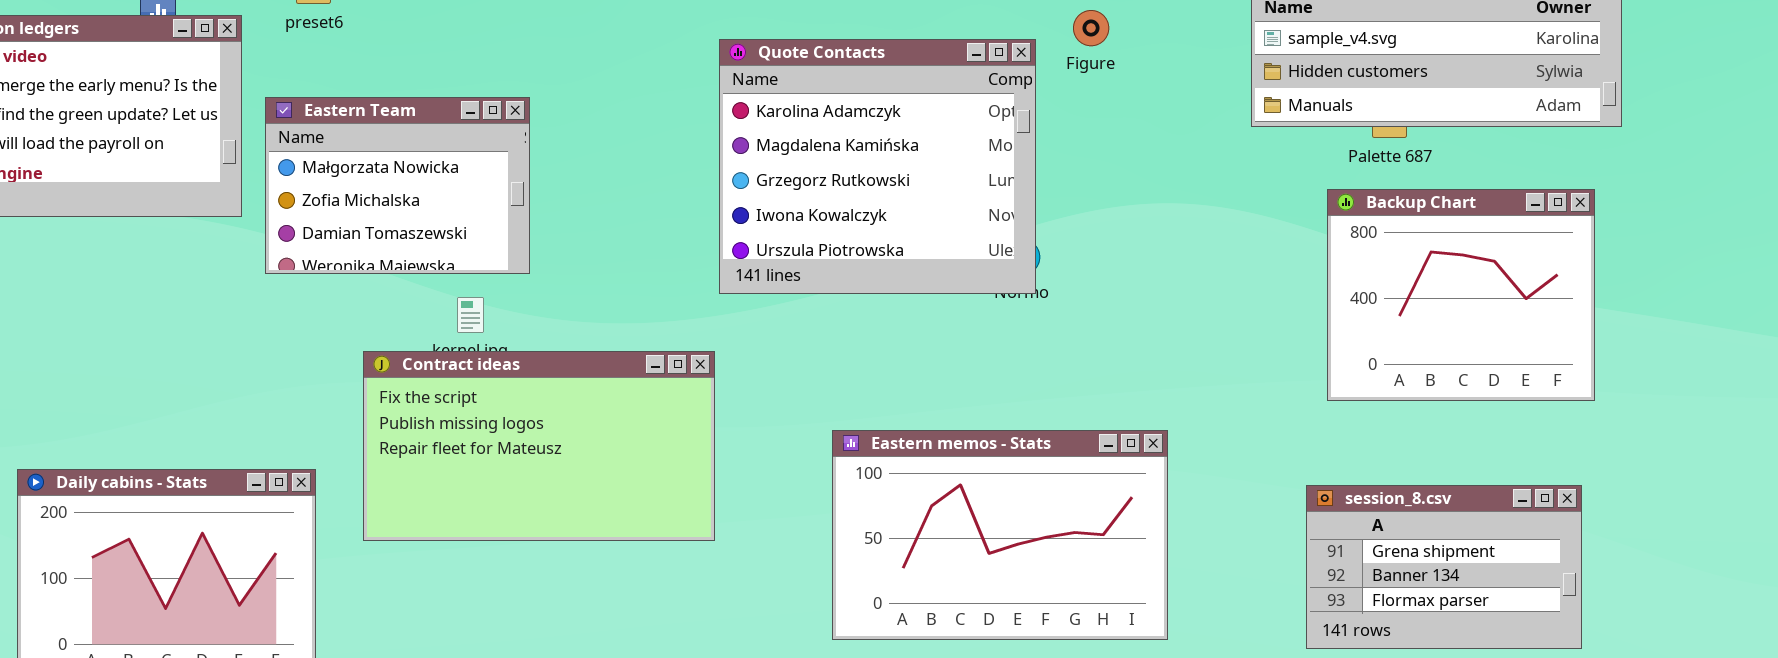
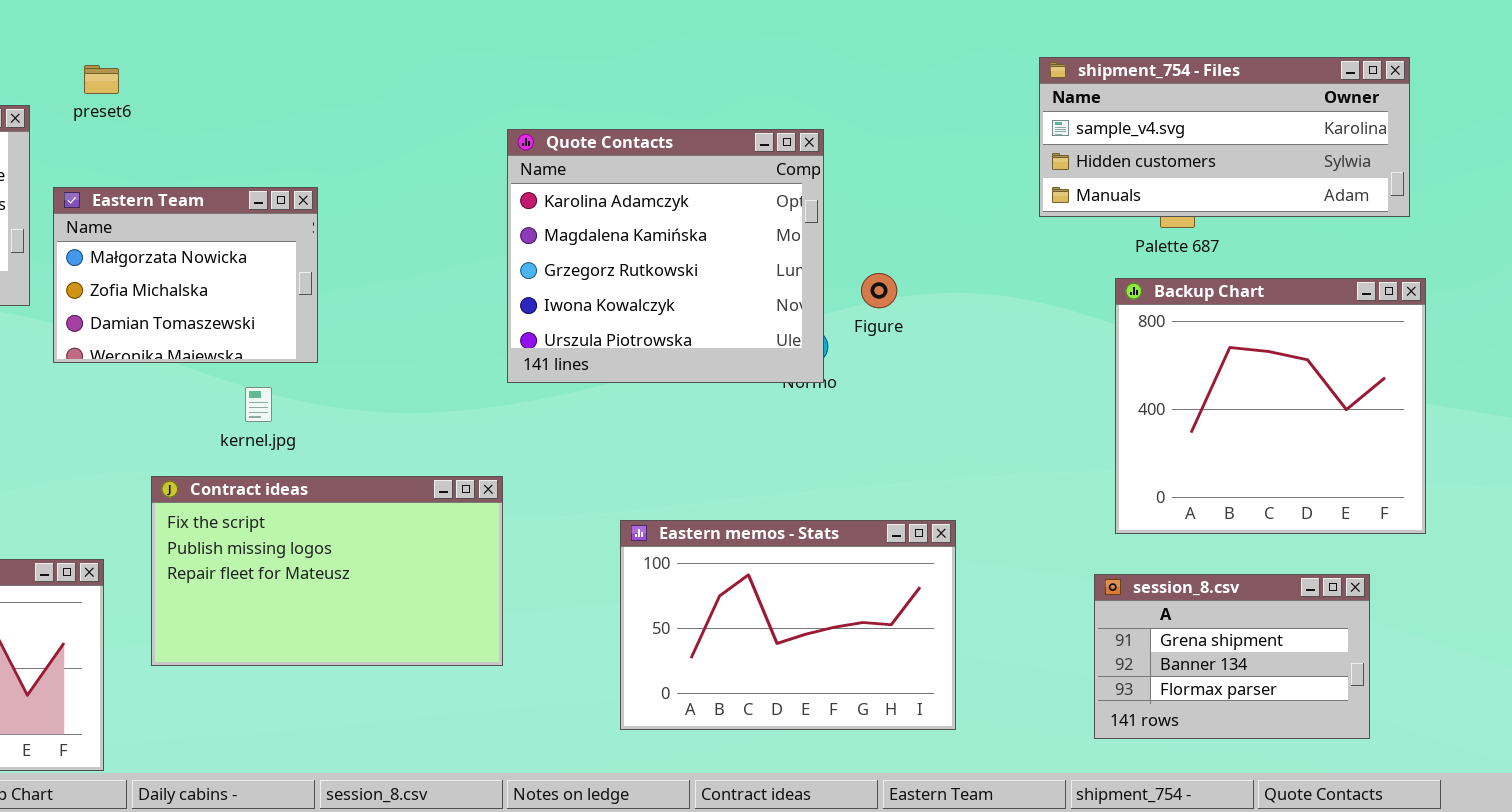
Figure: [1073,10,1109,46] -> [861,273,897,308], moved
Backup Chart: [1327,189,1595,401] -> [1115,278,1426,534], resized
Contract ideas: [363,351,715,541] -> [151,476,503,666], moved

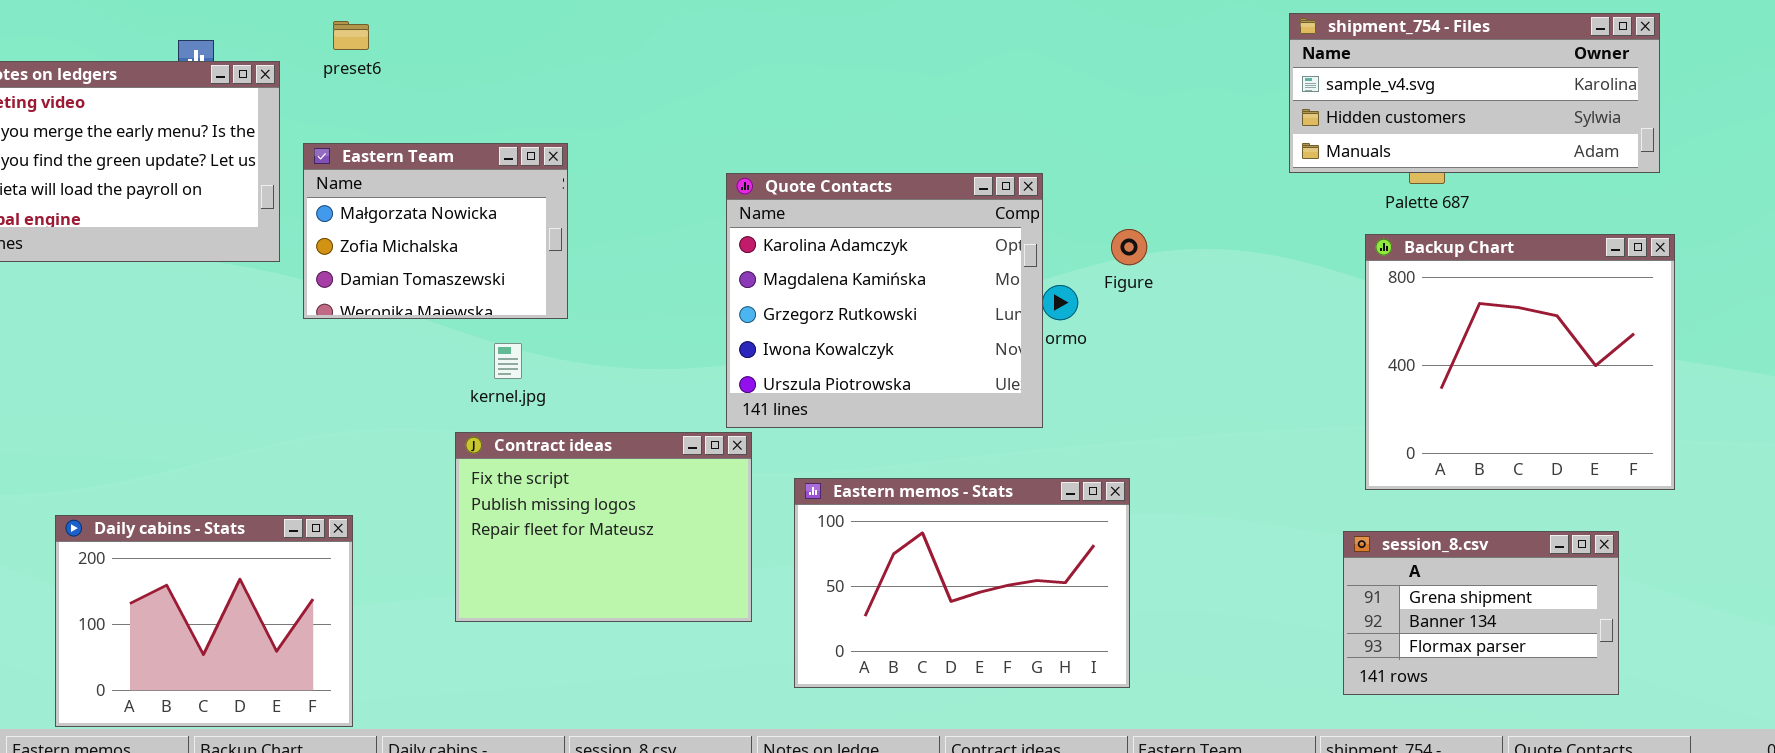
Quote Contacts: [507,129,824,383] -> [726,173,1043,428], moved
Contract ideas: [151,476,503,666] -> [455,432,752,622], resized
Eastern memos - Stats: [620,520,956,730] -> [794,478,1130,688], moved

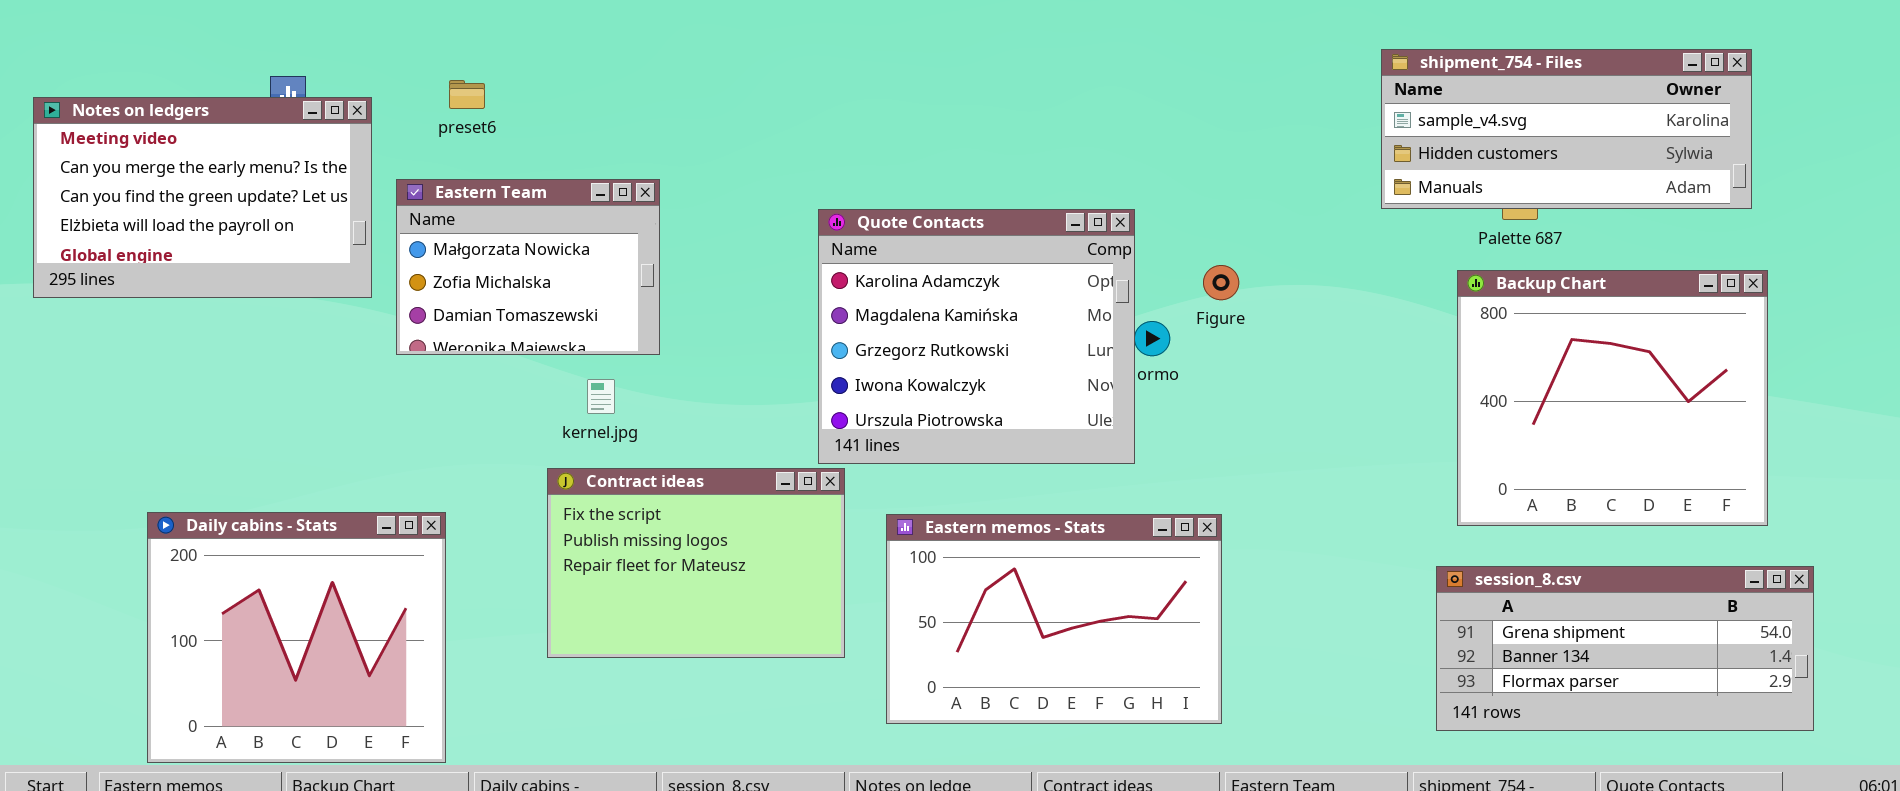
preset6: [333,21,369,50] -> [449,80,485,109], moved
Daily cabins - Stats: [55,515,353,727] -> [147,512,446,763], resized
session_8.csv: [1343,531,1619,695] -> [1436,566,1814,731], resized

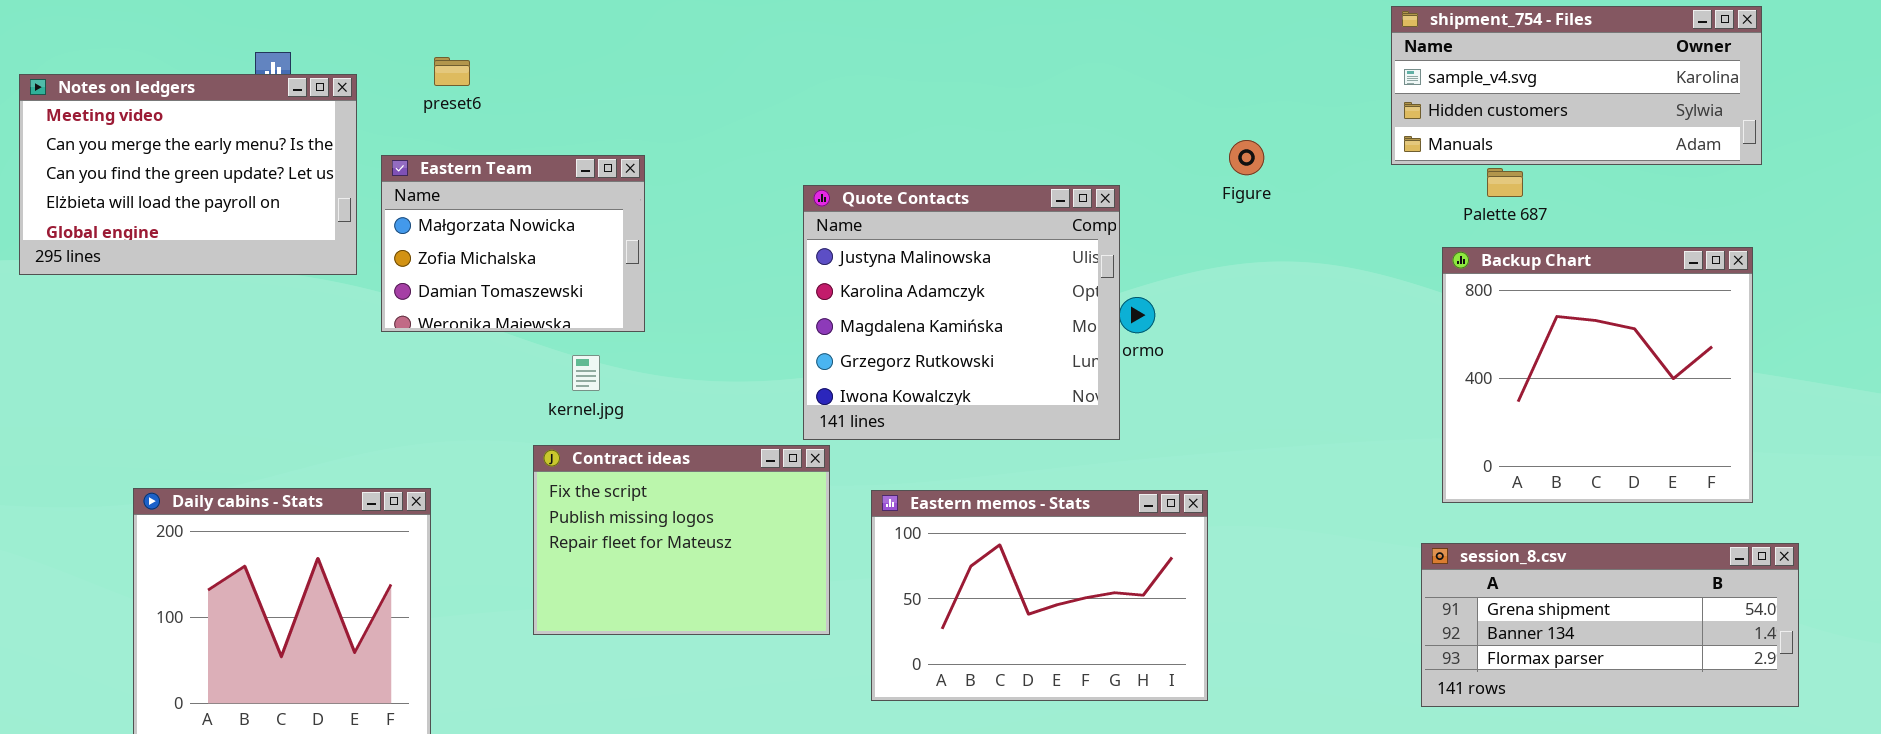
shipment_754 - Files: [1381,49,1752,209] -> [1391,6,1762,165], moved
Quote Contacts: [818,209,1135,464] -> [803,185,1120,440], scrolled up 1 row
Figure: [1203,265,1239,300] -> [1229,140,1264,175], moved

